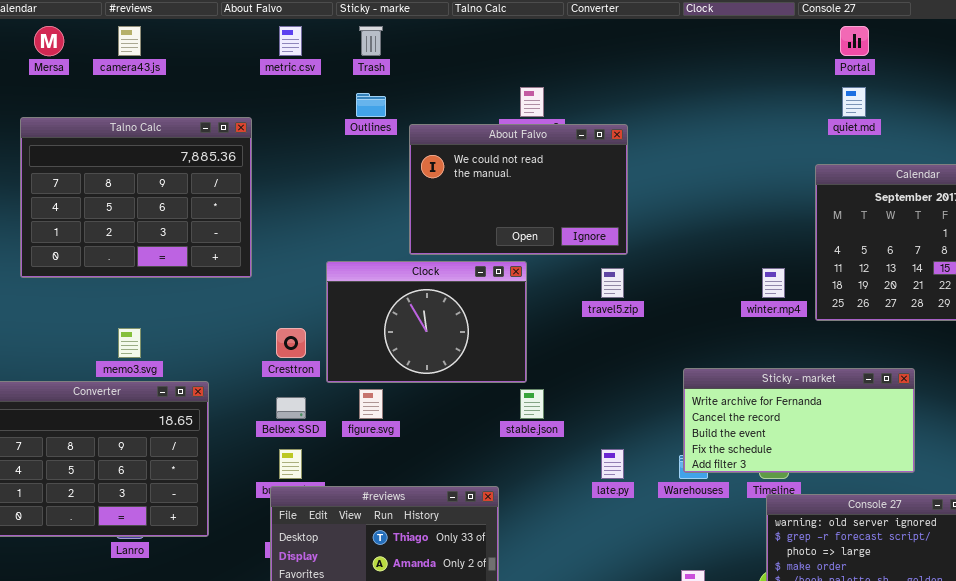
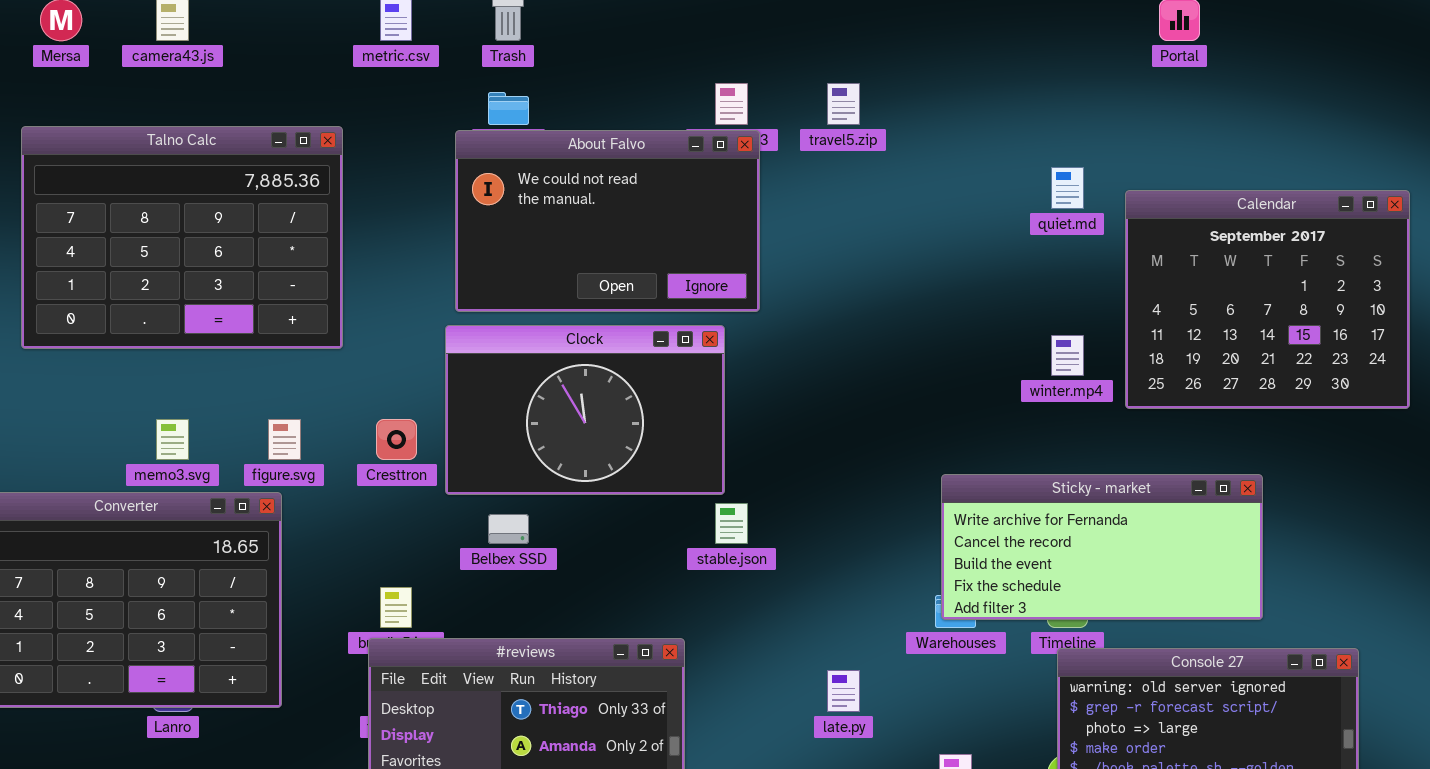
quiet.md: [842,87,866,117] -> [1051,167,1084,209], moved
About Falvo: [409,124,628,255] -> [455,130,760,312], moved
travel5.zip: [601,268,624,298] -> [827,83,860,125], moved
figure.svg: [359,389,383,419] -> [268,419,301,460], moved
Belbex SSD: [276,397,306,419] -> [488,514,529,544], moved
late.py: [601,449,624,479] -> [827,670,860,712], moved

